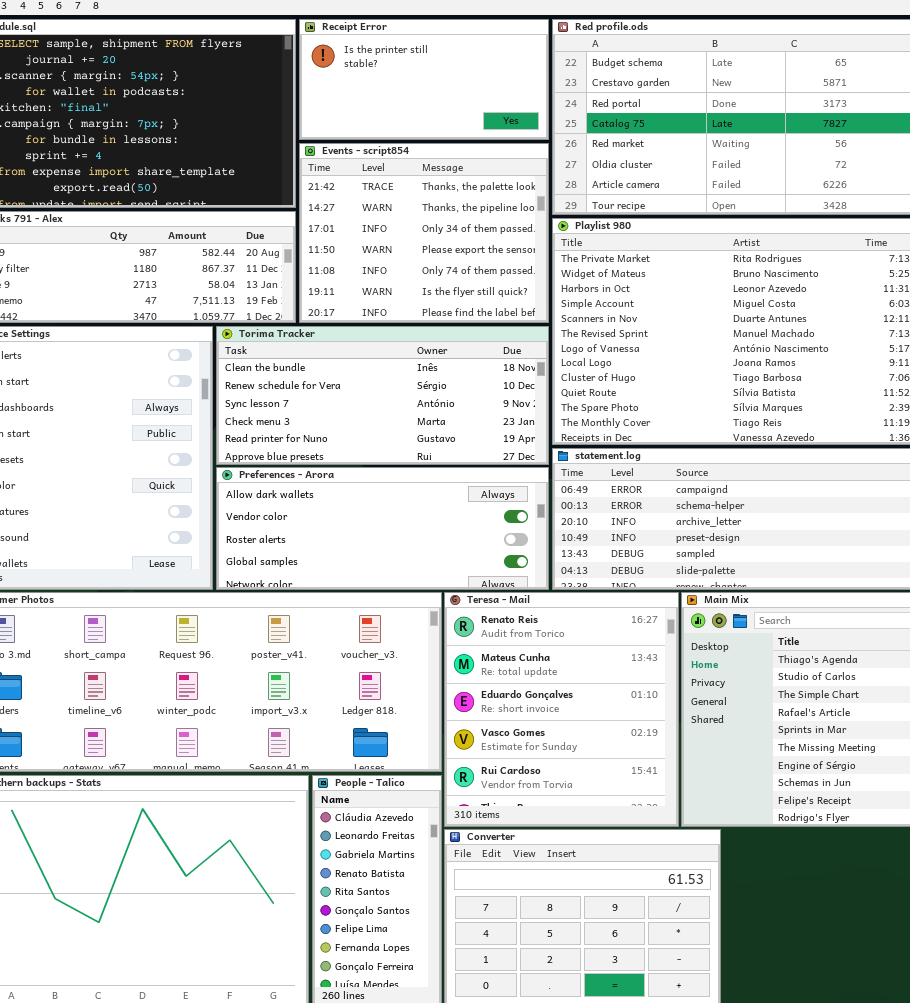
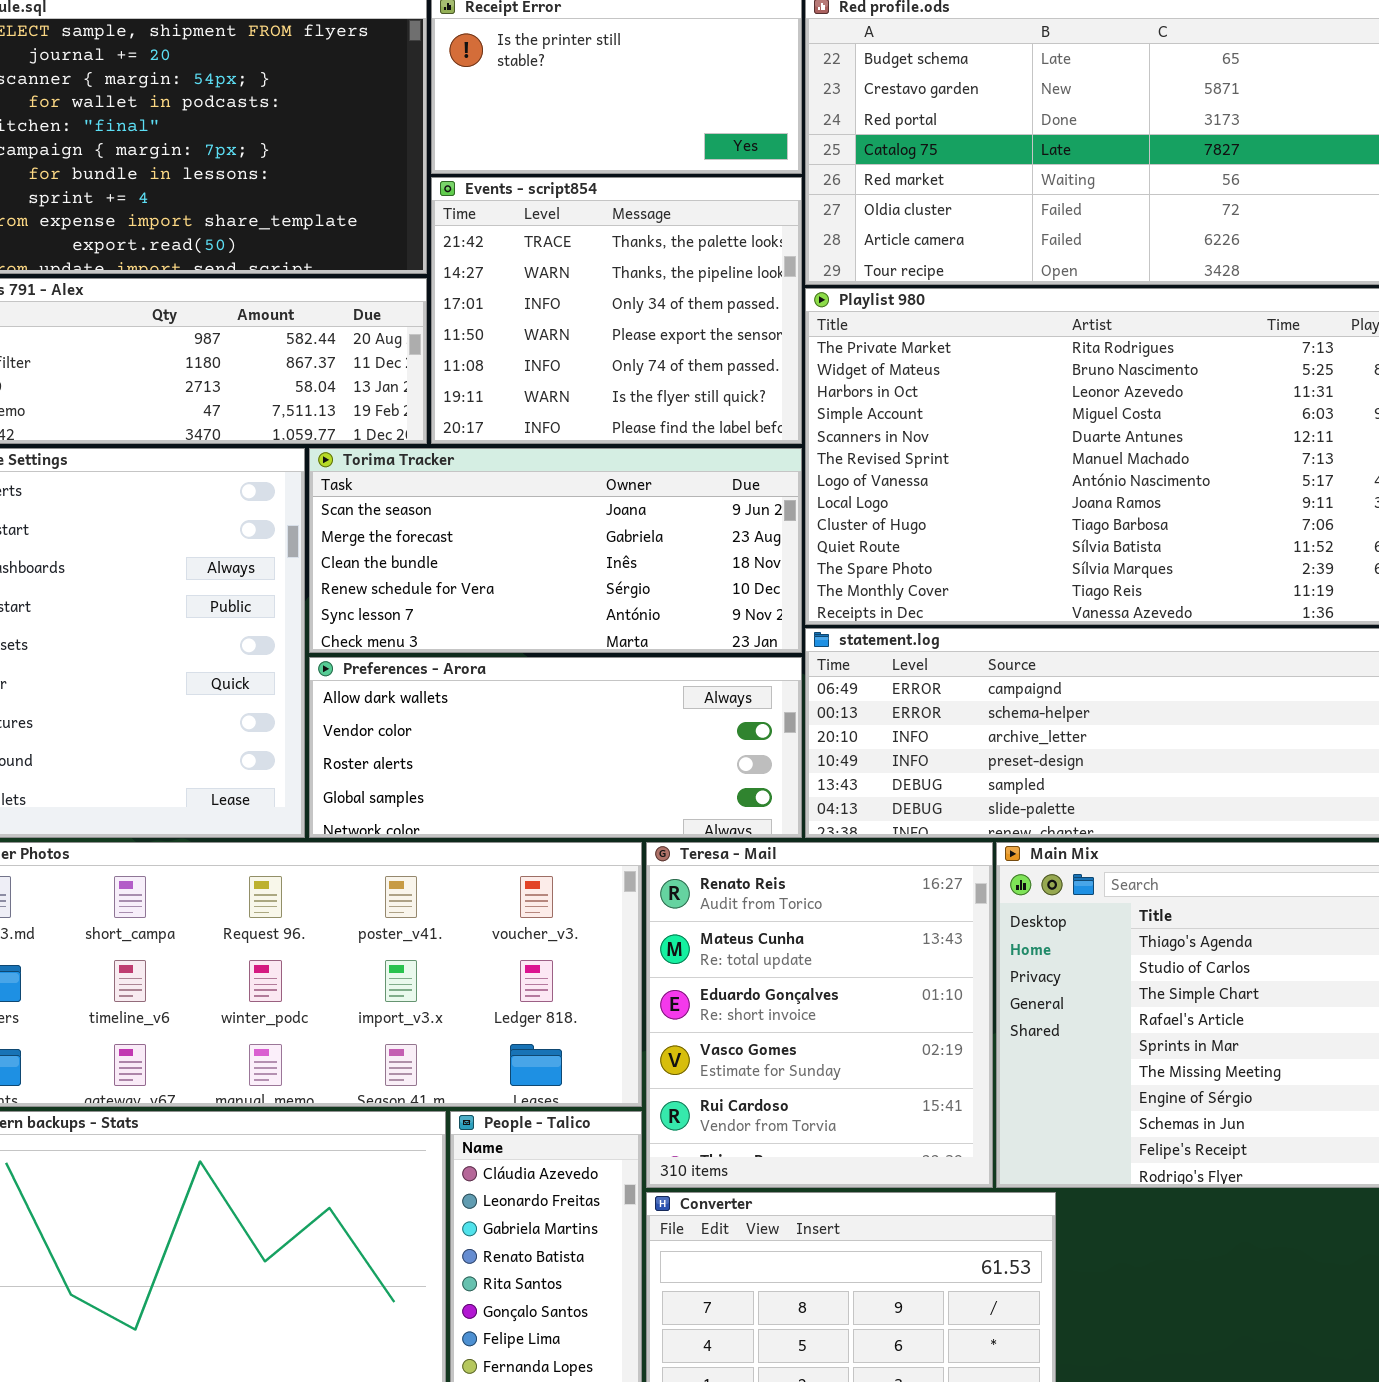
Torima Tracker: [216,326,549,465] -> [309,448,802,653], scrolled up 2 rows

